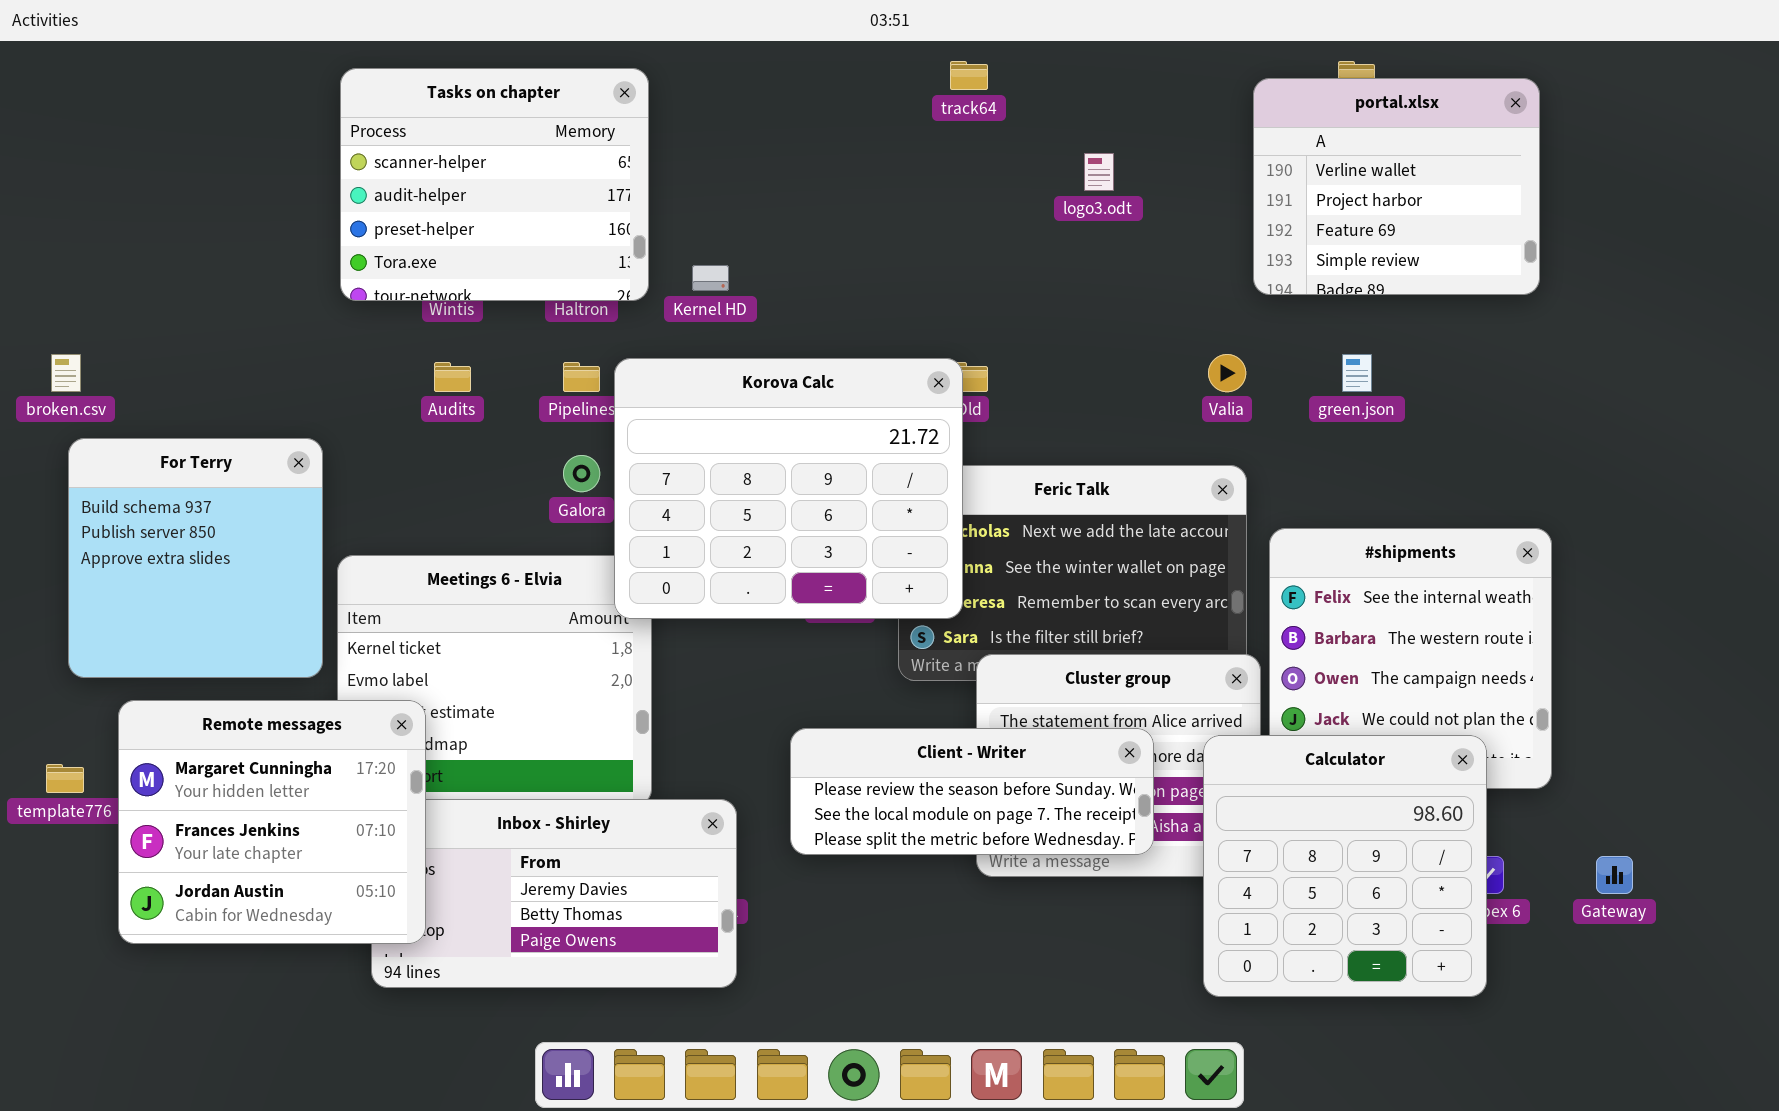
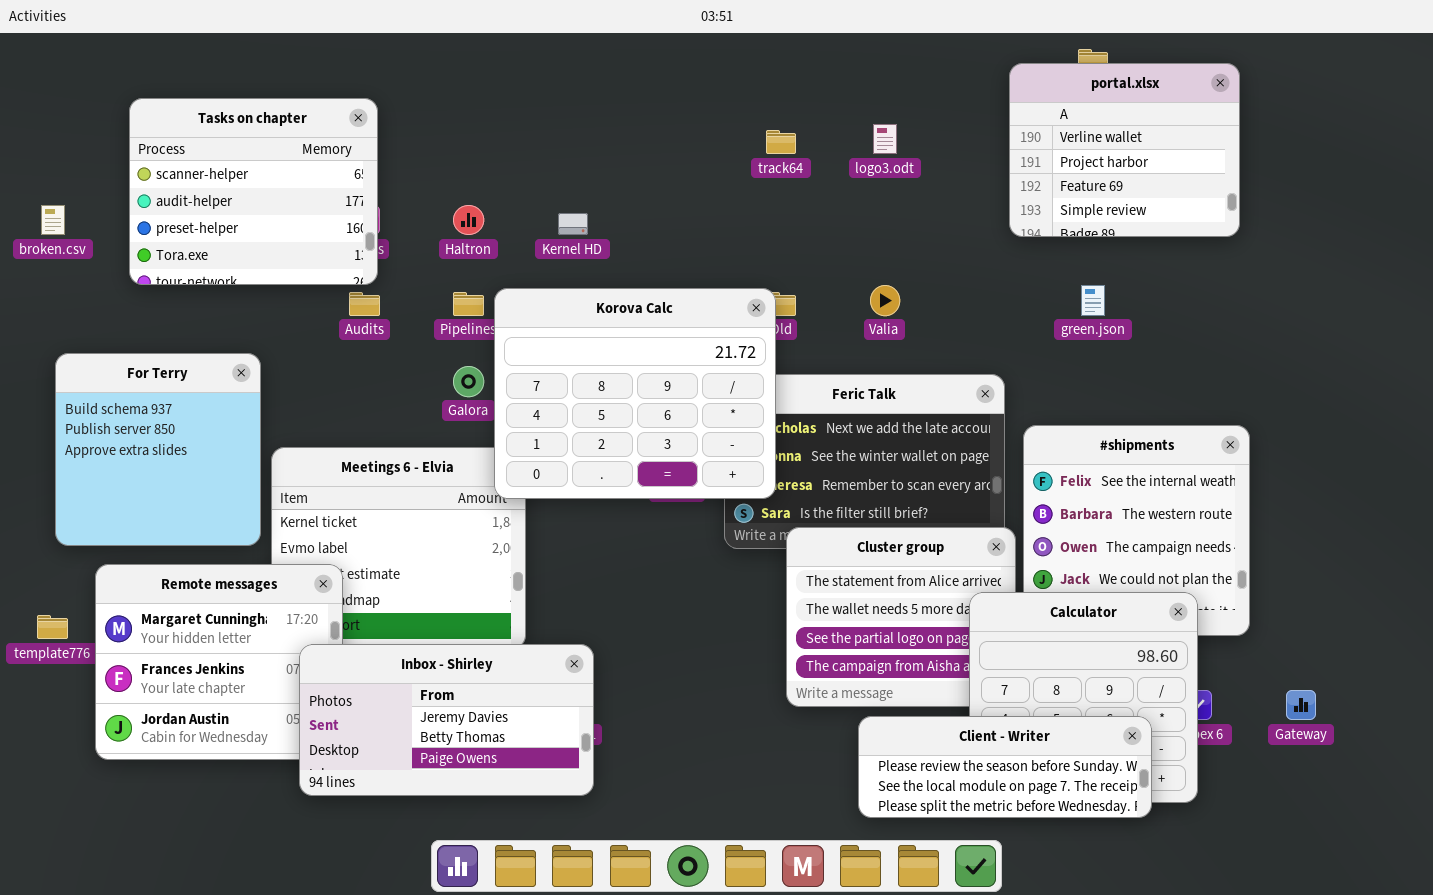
track64: [950,61,988,90] -> [766,130,796,154], moved
Tasks on chapter: [340,68,649,301] -> [129,98,378,285], moved
broken.csv: [51,354,81,392] -> [41,205,65,235], moved
Valia: [1208,354,1246,392] -> [870,285,900,316], moved
Client - Writer: [790,728,1154,855] -> [858,716,1152,818], moved
Inbox - Shirley: [371,799,737,988] -> [299,644,594,796], raised

